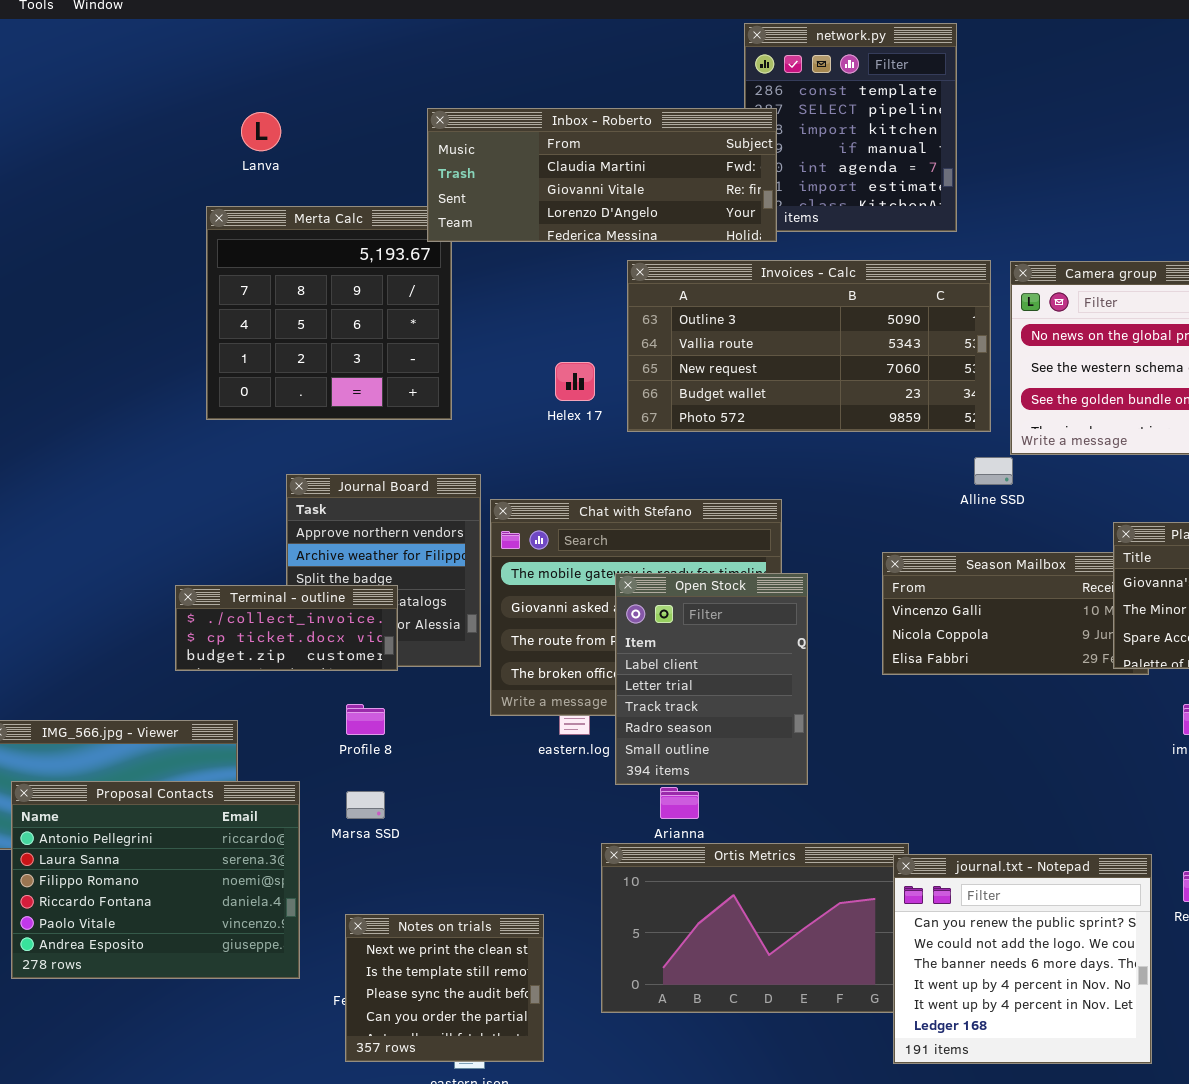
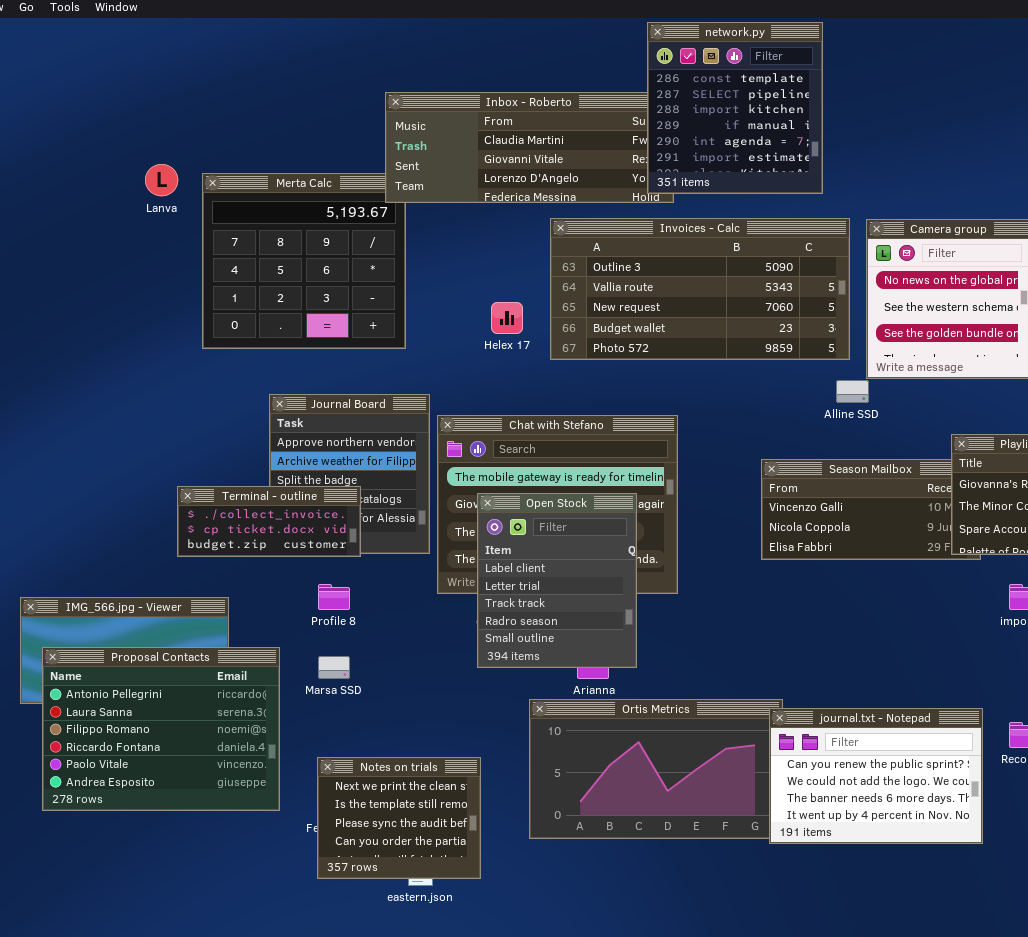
network.py: [744,23,957,232] -> [647,22,823,194], raised
Lanva: [241,112,281,151] -> [145,164,178,196], moved
Open Stock: [615,573,808,785] -> [477,493,637,668], moved
journal.txt - Notepad: [893,854,1152,1064] -> [769,708,983,844], resized

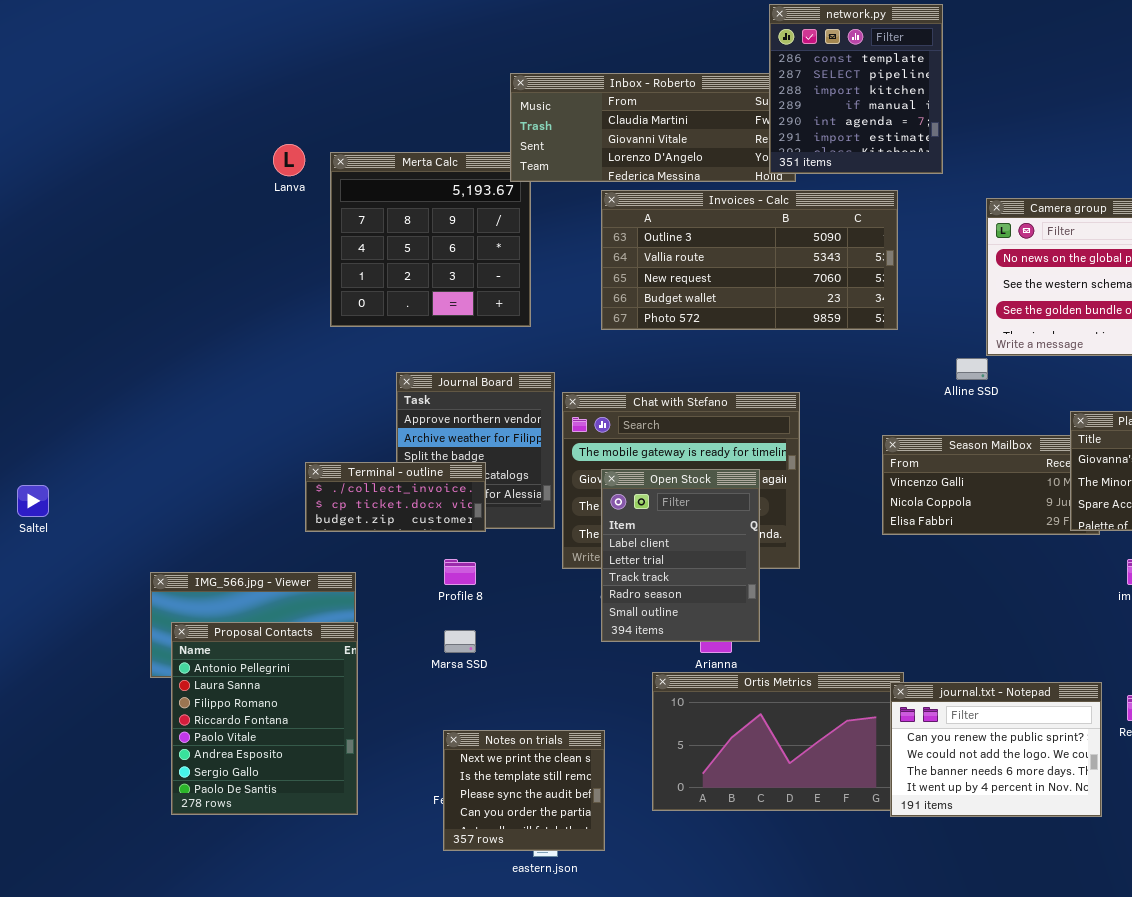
Invoices - Calc: [550,218,850,360] -> [601,190,898,330], moved
Proposal Contacts: [42,647,280,811] -> [171,622,358,815], resized

